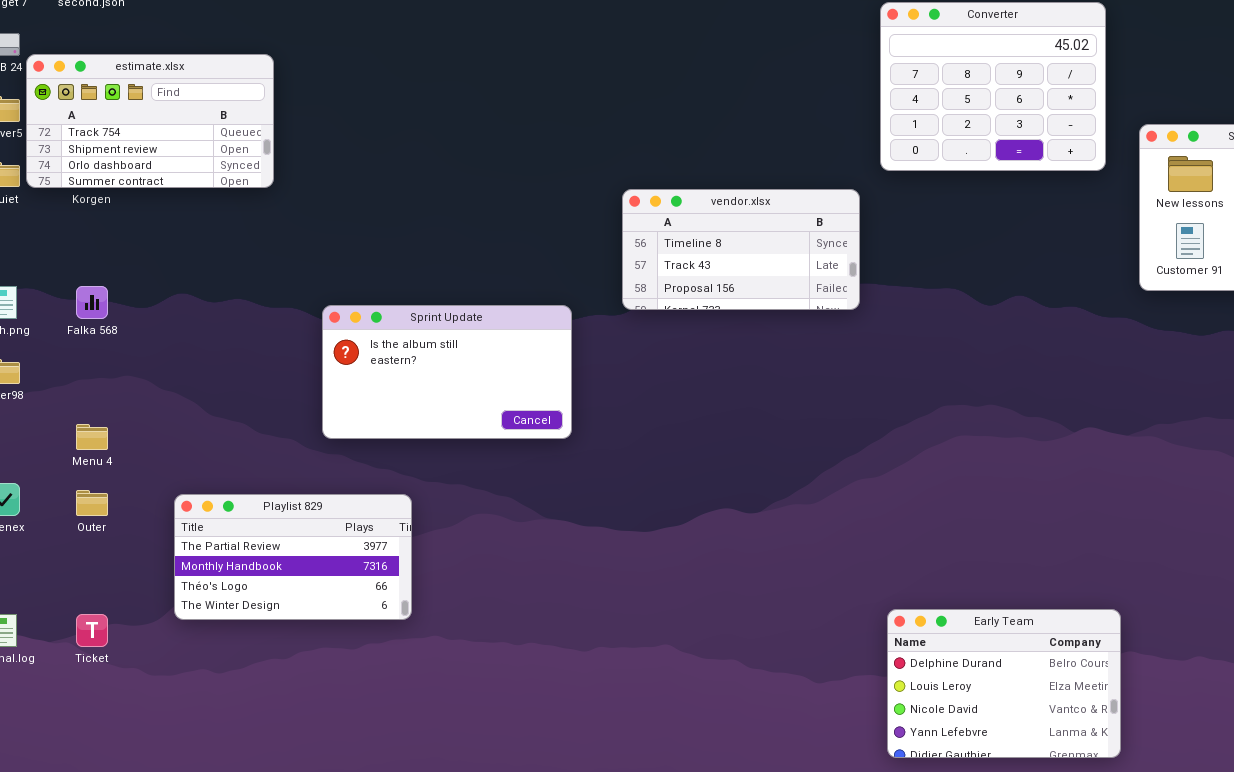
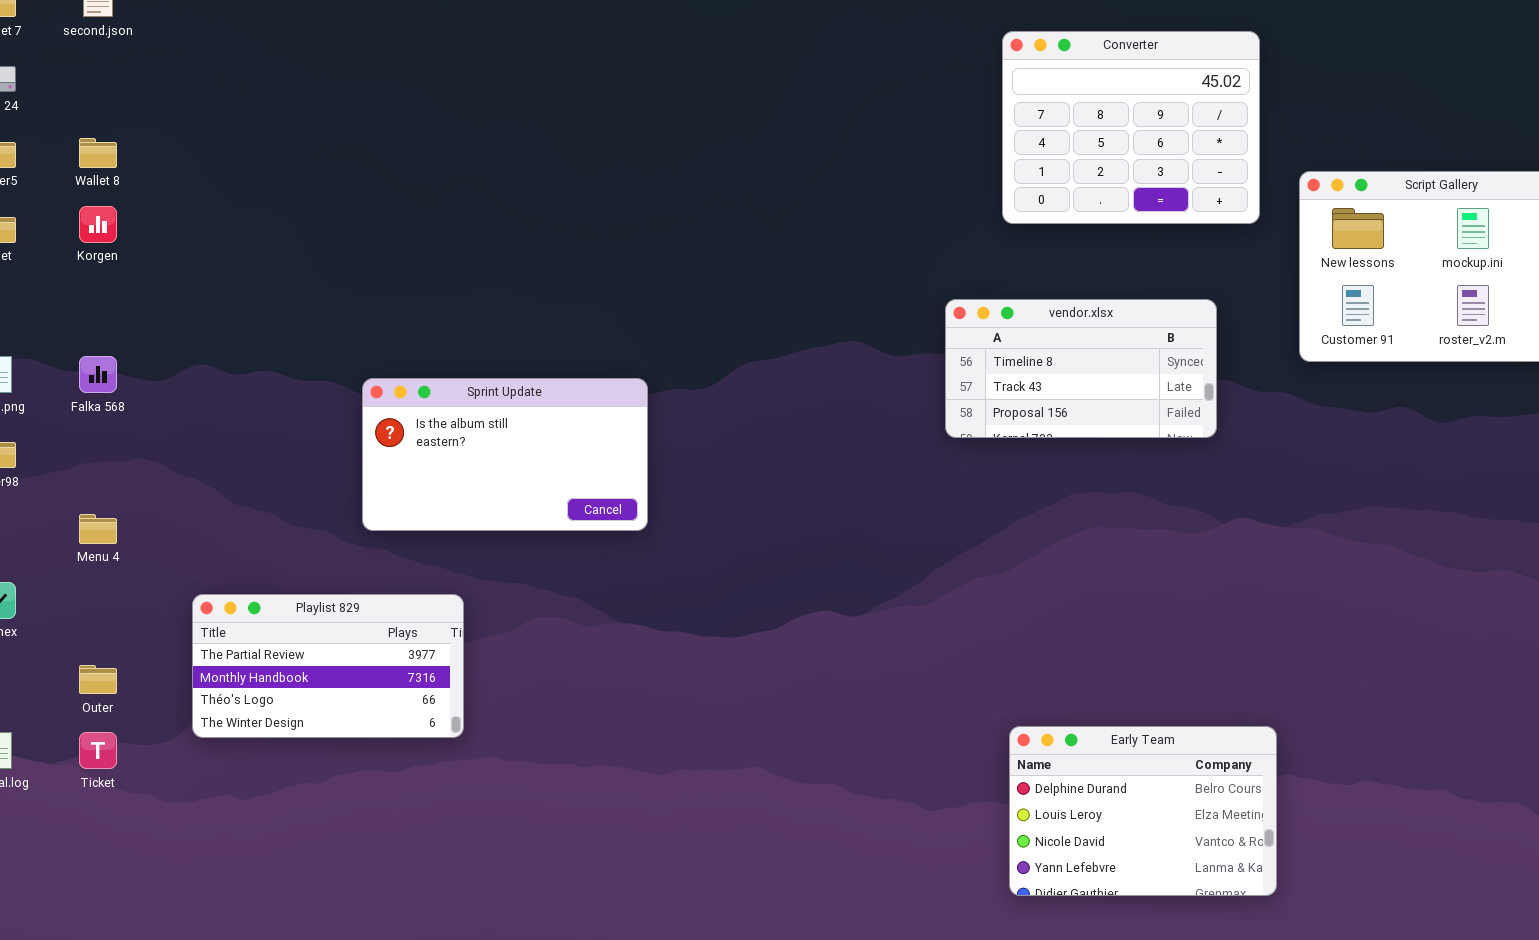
estimate.xlsx: [26,54,274,188] -> none, closed
vendor.xlsx: [622,189,860,310] -> [945,299,1217,438], moved
Outer: [76,490,108,516] -> [79,665,117,694], moved

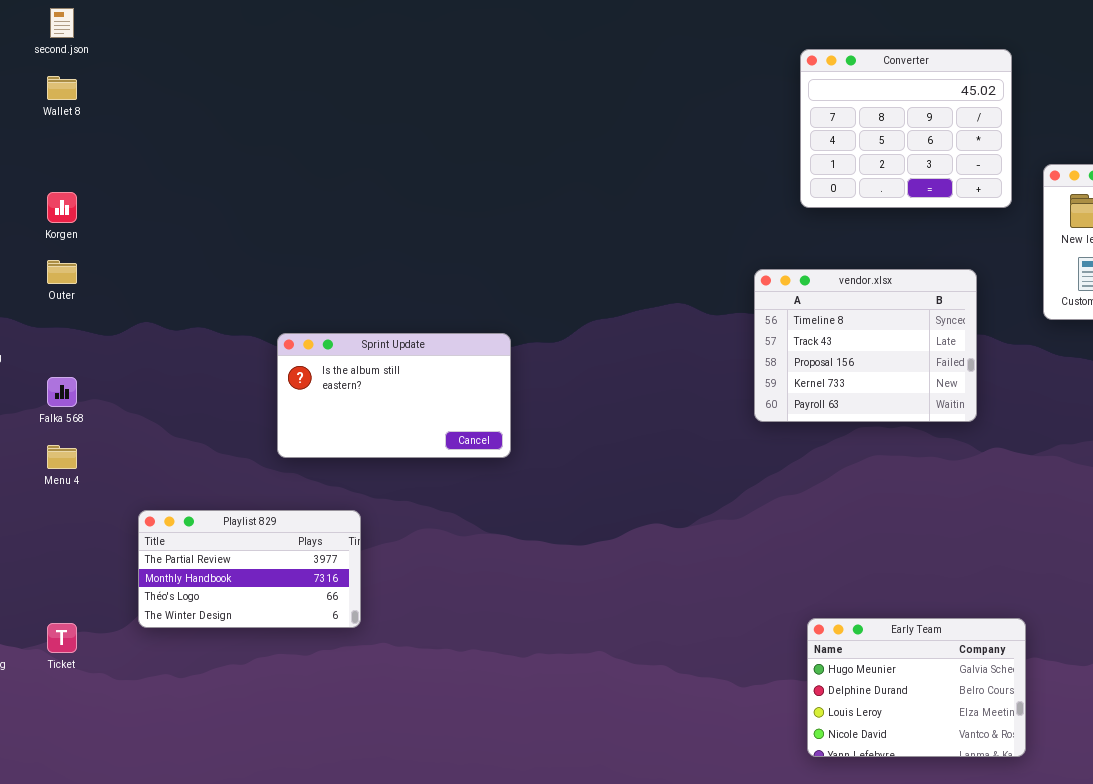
Wallet 8: [79,138,117,168] -> [47,76,77,100], moved
vendor.xlsx: [945,299,1217,438] -> [754,269,977,422], resized
Falka 568: [79,356,117,393] -> [47,377,77,407], moved
Outer: [79,665,117,694] -> [47,260,77,284], moved
Early Team: [1009,726,1277,896] -> [807,618,1026,757], scrolled up 1 row

